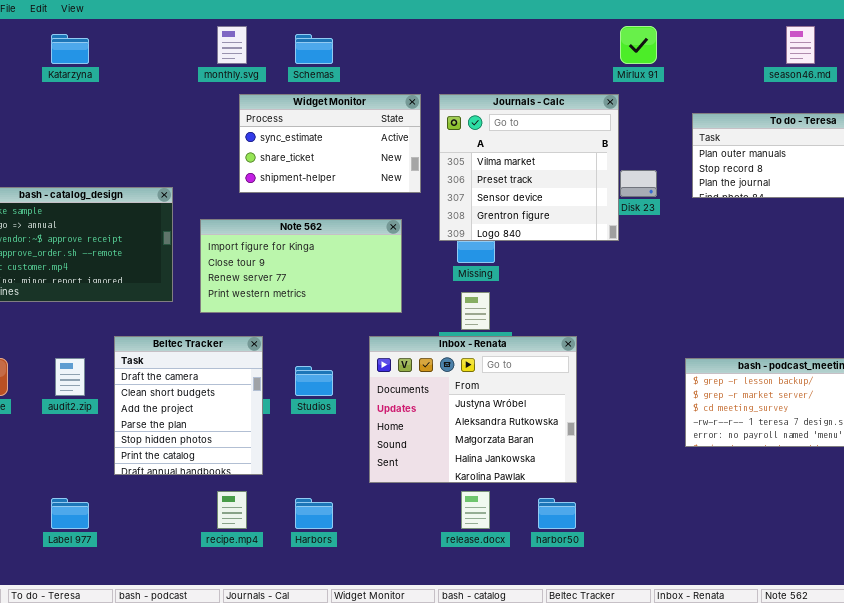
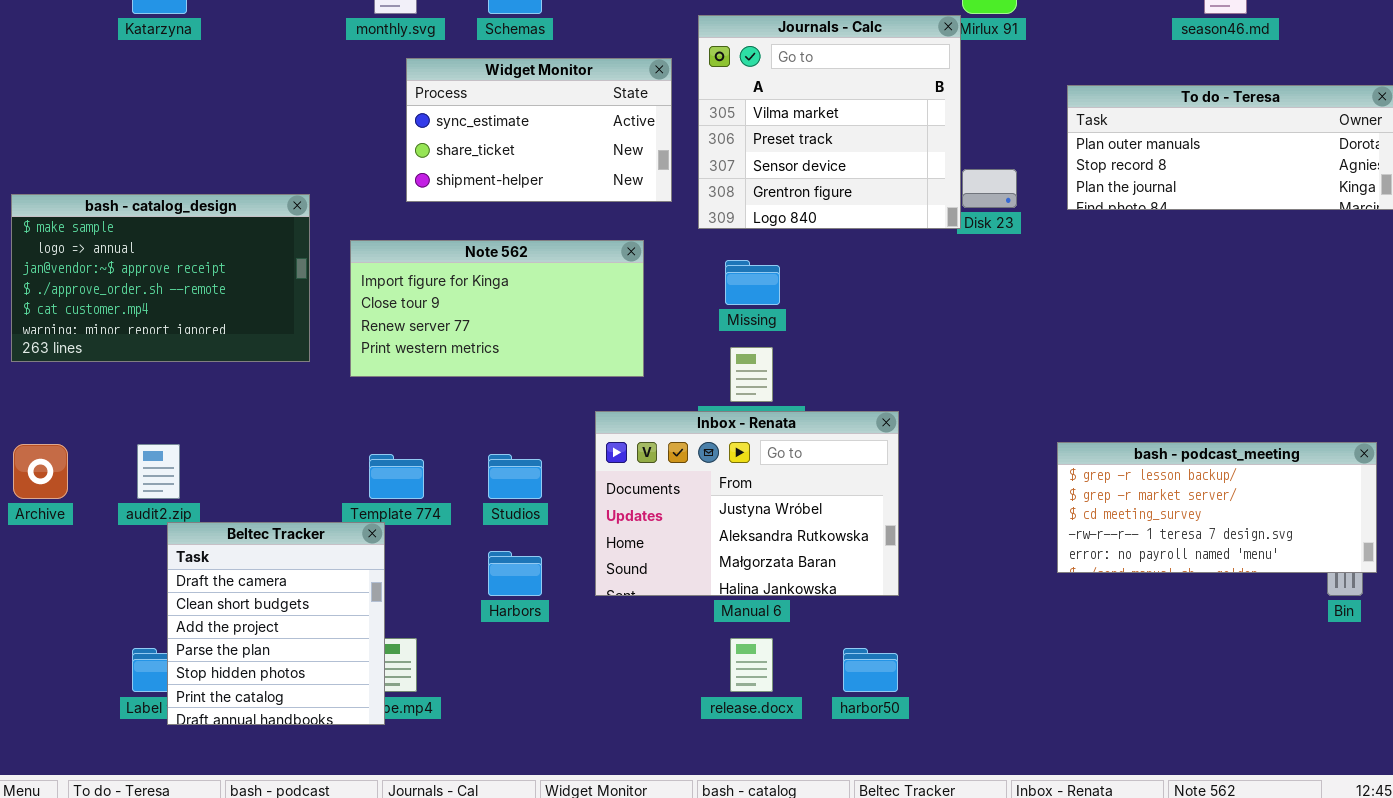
Journals - Calc: [439,94,619,241] -> [698,15,961,229], moved
Beltec Tracker: [114,336,263,475] -> [167,522,385,725], moved
Inbox - Renata: [369,336,577,483] -> [595,411,899,596], resized
Harbors: [295,498,333,529] -> [488,551,542,596], moved

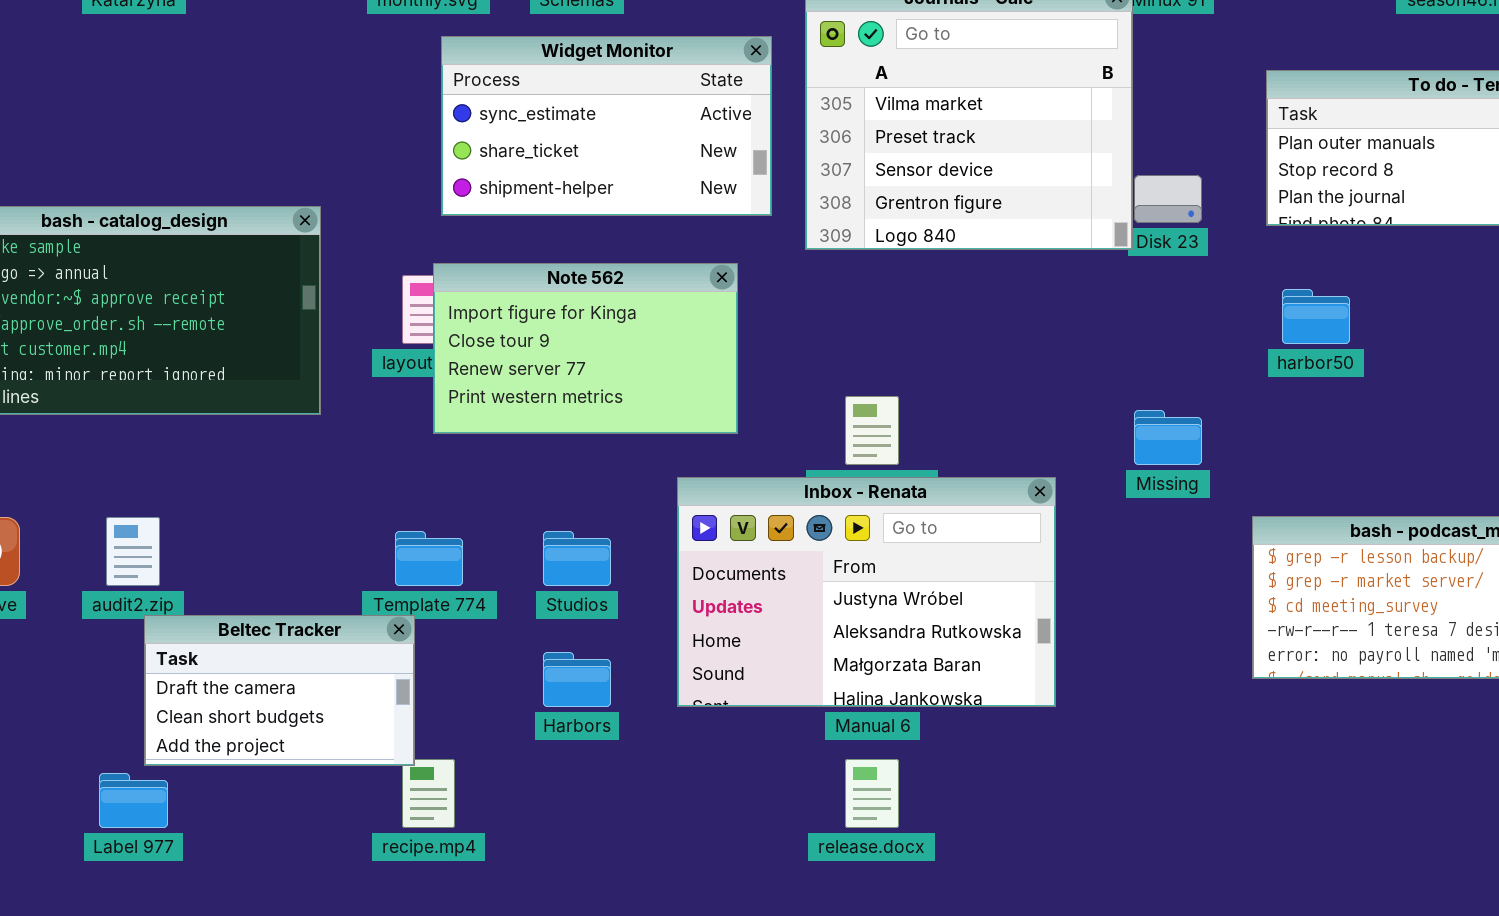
Note 562: [350,240,644,377] -> [433,263,738,434], resized
Missing: [725,260,780,305] -> [1134,410,1202,465], moved
Beltec Tracker: [167,522,385,725] -> [144,615,415,766], resized
harbor50: [843,648,898,692] -> [1282,289,1350,344], moved

